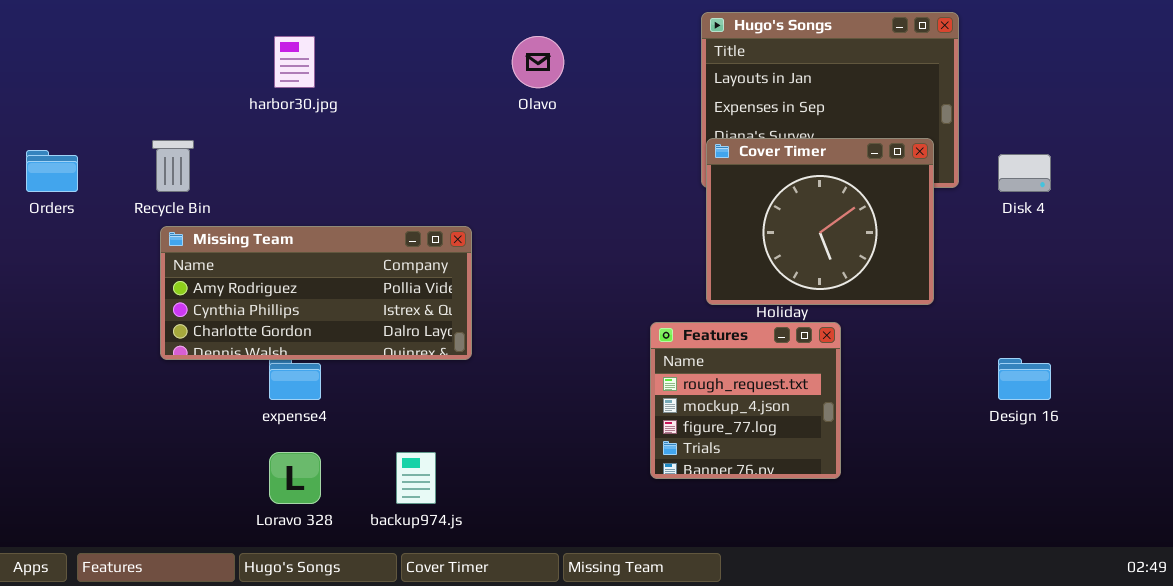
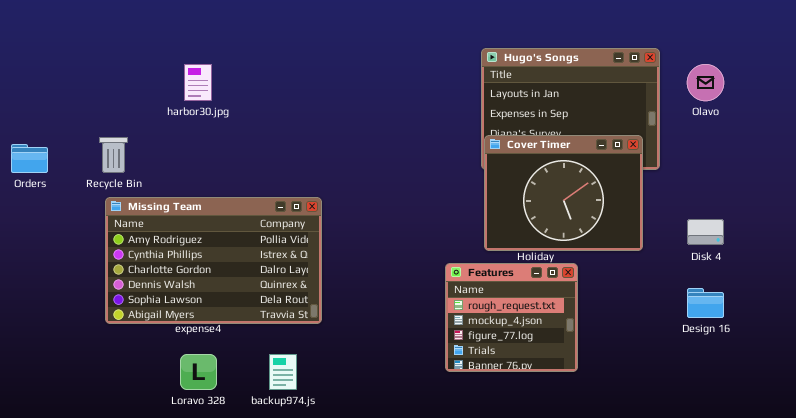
Olavo: [512,36,564,88] -> [687,64,724,101], moved
Disk 4: [998,154,1051,192] -> [687,219,724,245], moved
Missing Team: [160,226,472,360] -> [105,197,322,324], resized

